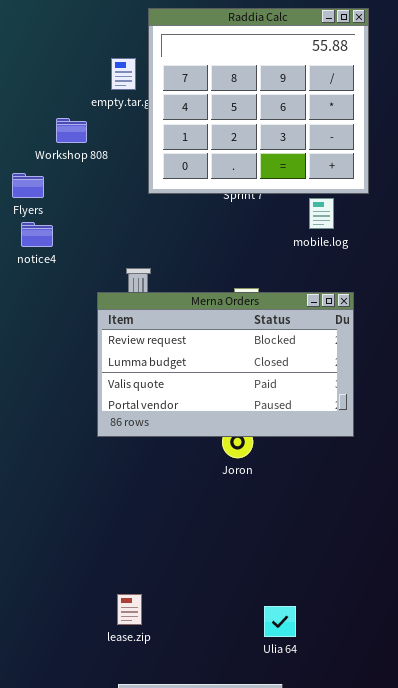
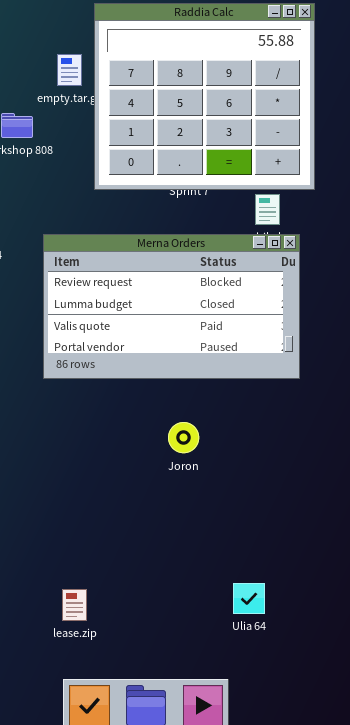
Merna Orders: [97,292,354,437] -> [43,234,300,379], moved
Ulia 64: [264,606,296,637] -> [233,583,265,614], moved

